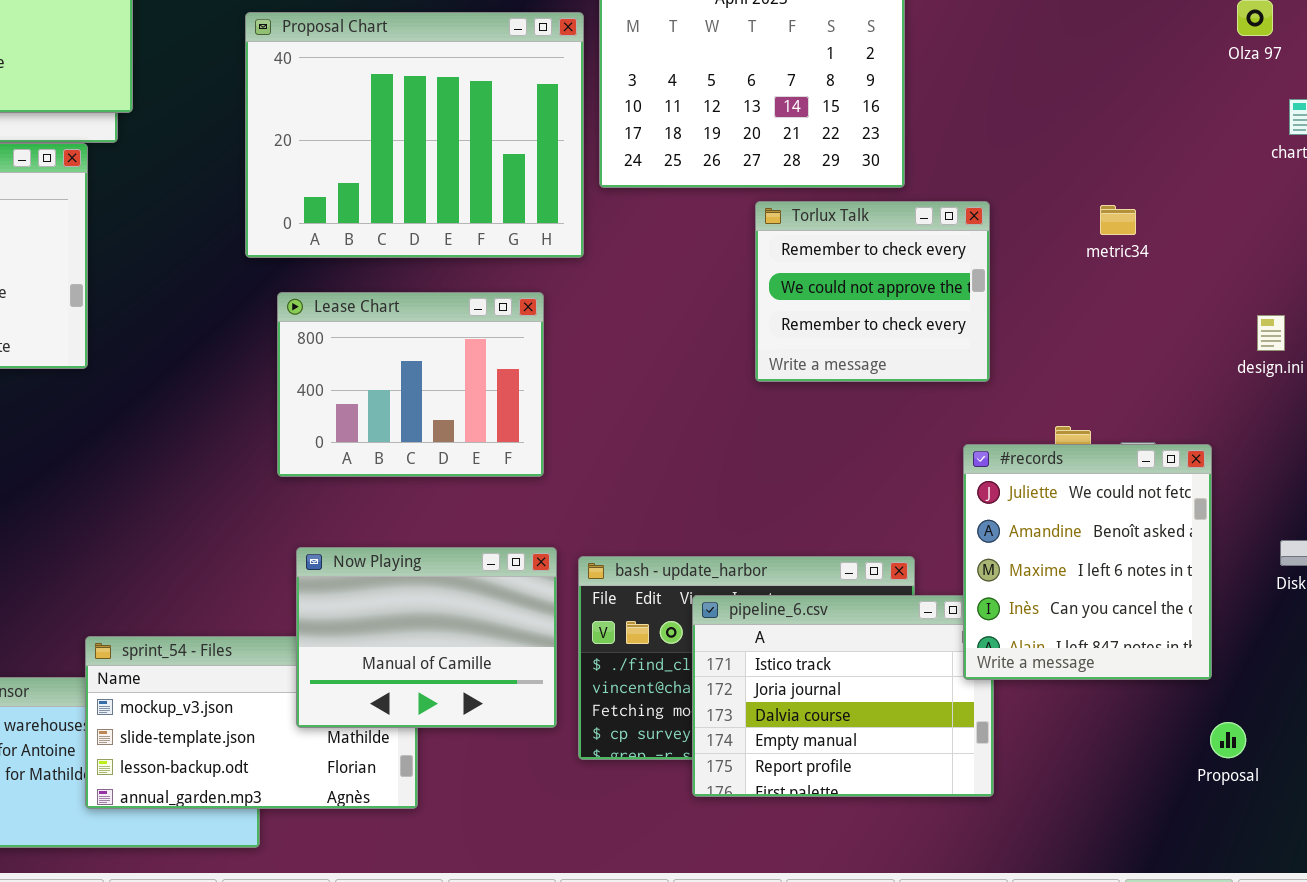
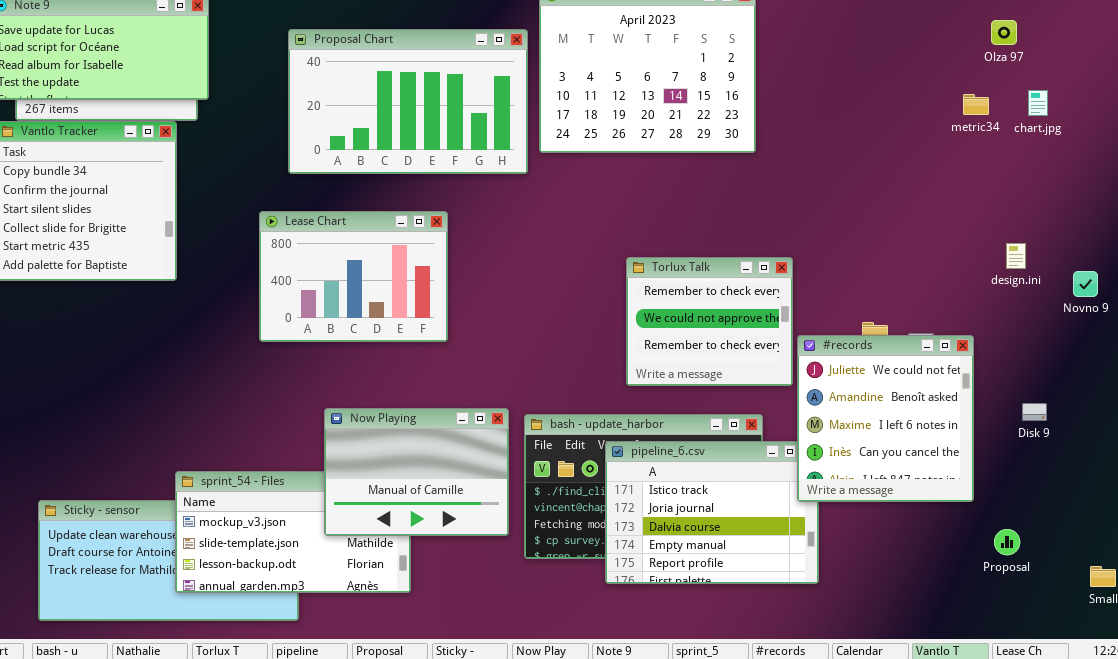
Proposal Chart: [245,12,584,258] -> [288,29,528,174], resized
Torlux Talk: [755,201,990,382] -> [626,257,793,386], moved
metric34: [1100,205,1136,235] -> [963,94,989,115], moved
Lease Chart: [277,292,544,477] -> [259,211,448,342], moved
Proposal: [1210,722,1246,758] -> [994,529,1020,555], moved

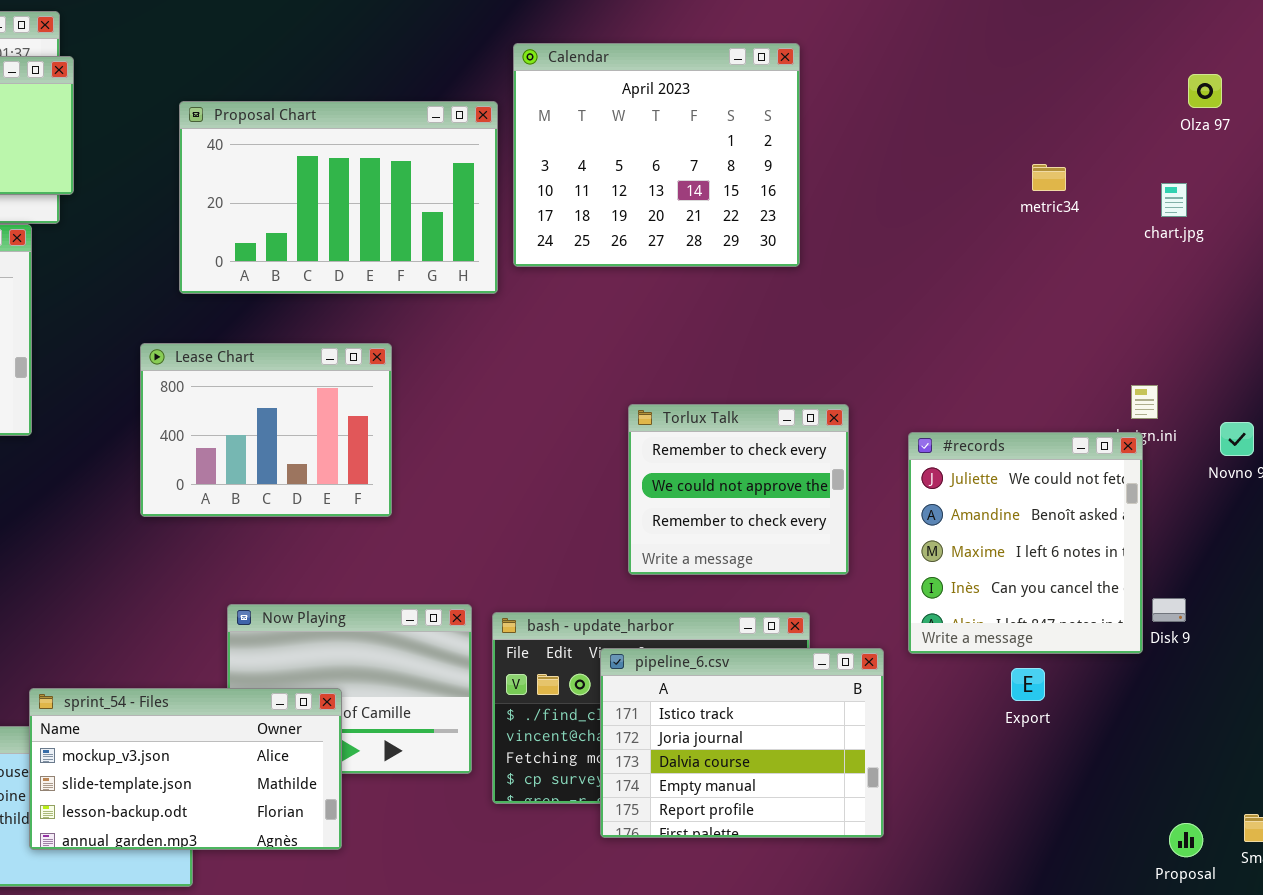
Olza 97: [991,20,1017,45] -> [1188,74,1222,108], moved
metric34: [963,94,989,115] -> [1032,164,1066,191], moved
#records: [797,335,974,502] -> [908,432,1143,654], moved
sprint_54 - Files: [175,471,411,593] -> [29,688,342,850], raised
Proposal: [994,529,1020,555] -> [1169,823,1203,857], moved

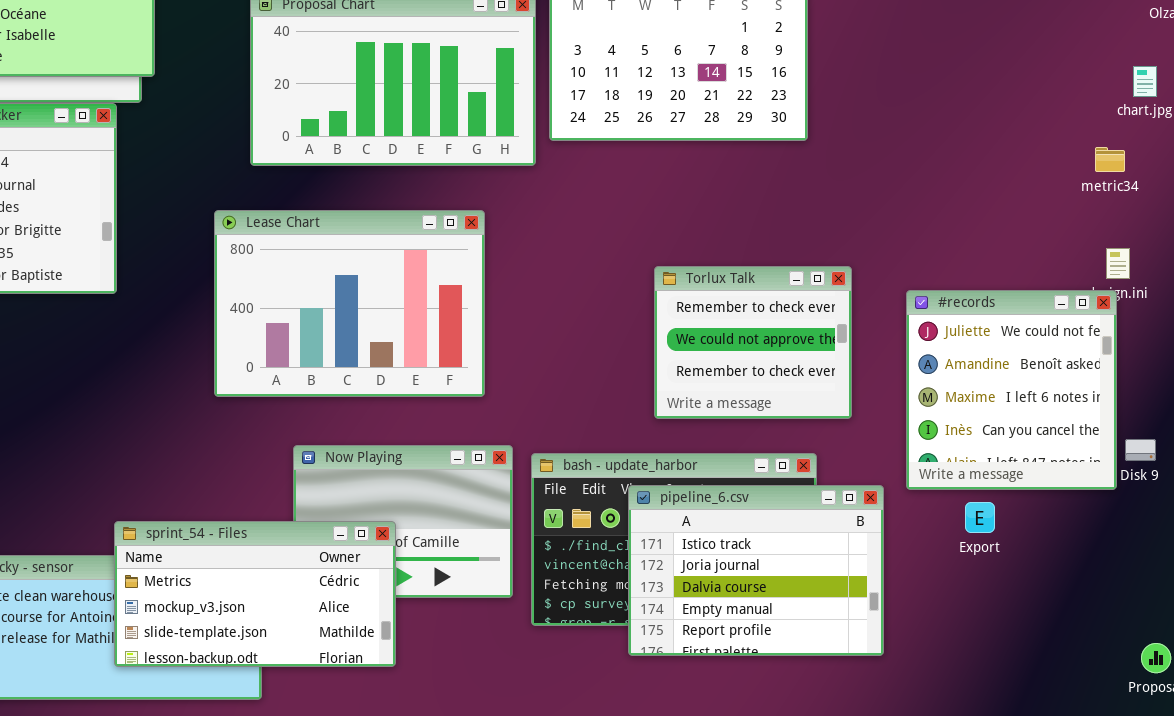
metric34: [1032,164,1066,191] -> [1095,147,1125,172], moved
Lease Chart: [140,343,392,517] -> [214,210,485,397], resized
Export: [1011,668,1045,701] -> [965,502,995,533], moved
sprint_54 - Files: [29,688,342,850] -> [114,521,396,667], scrolled up 1 row

